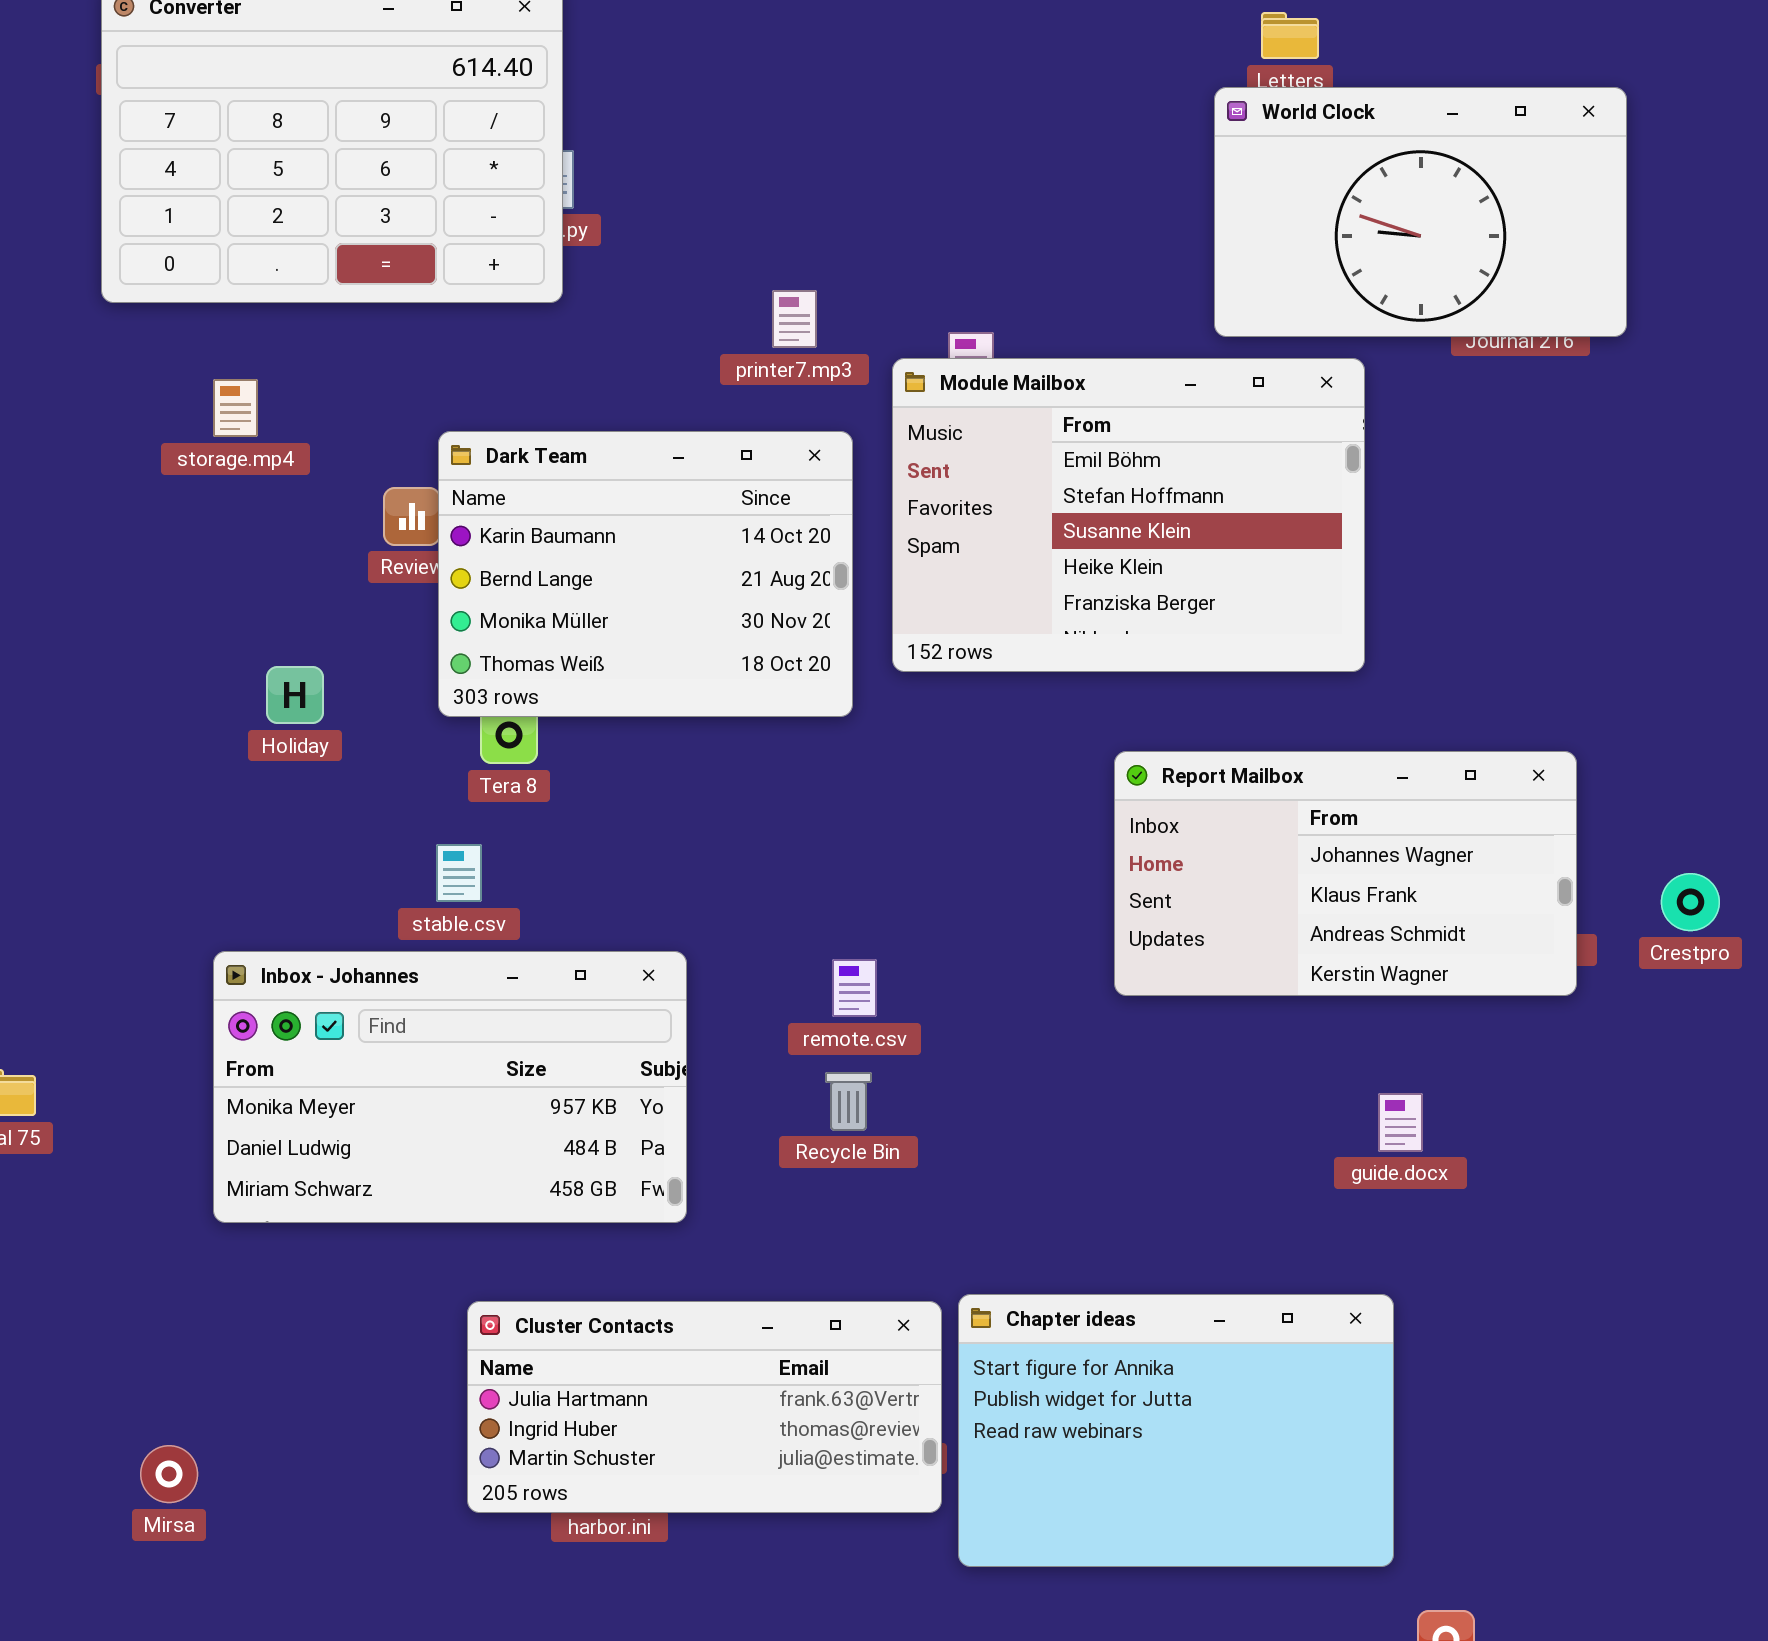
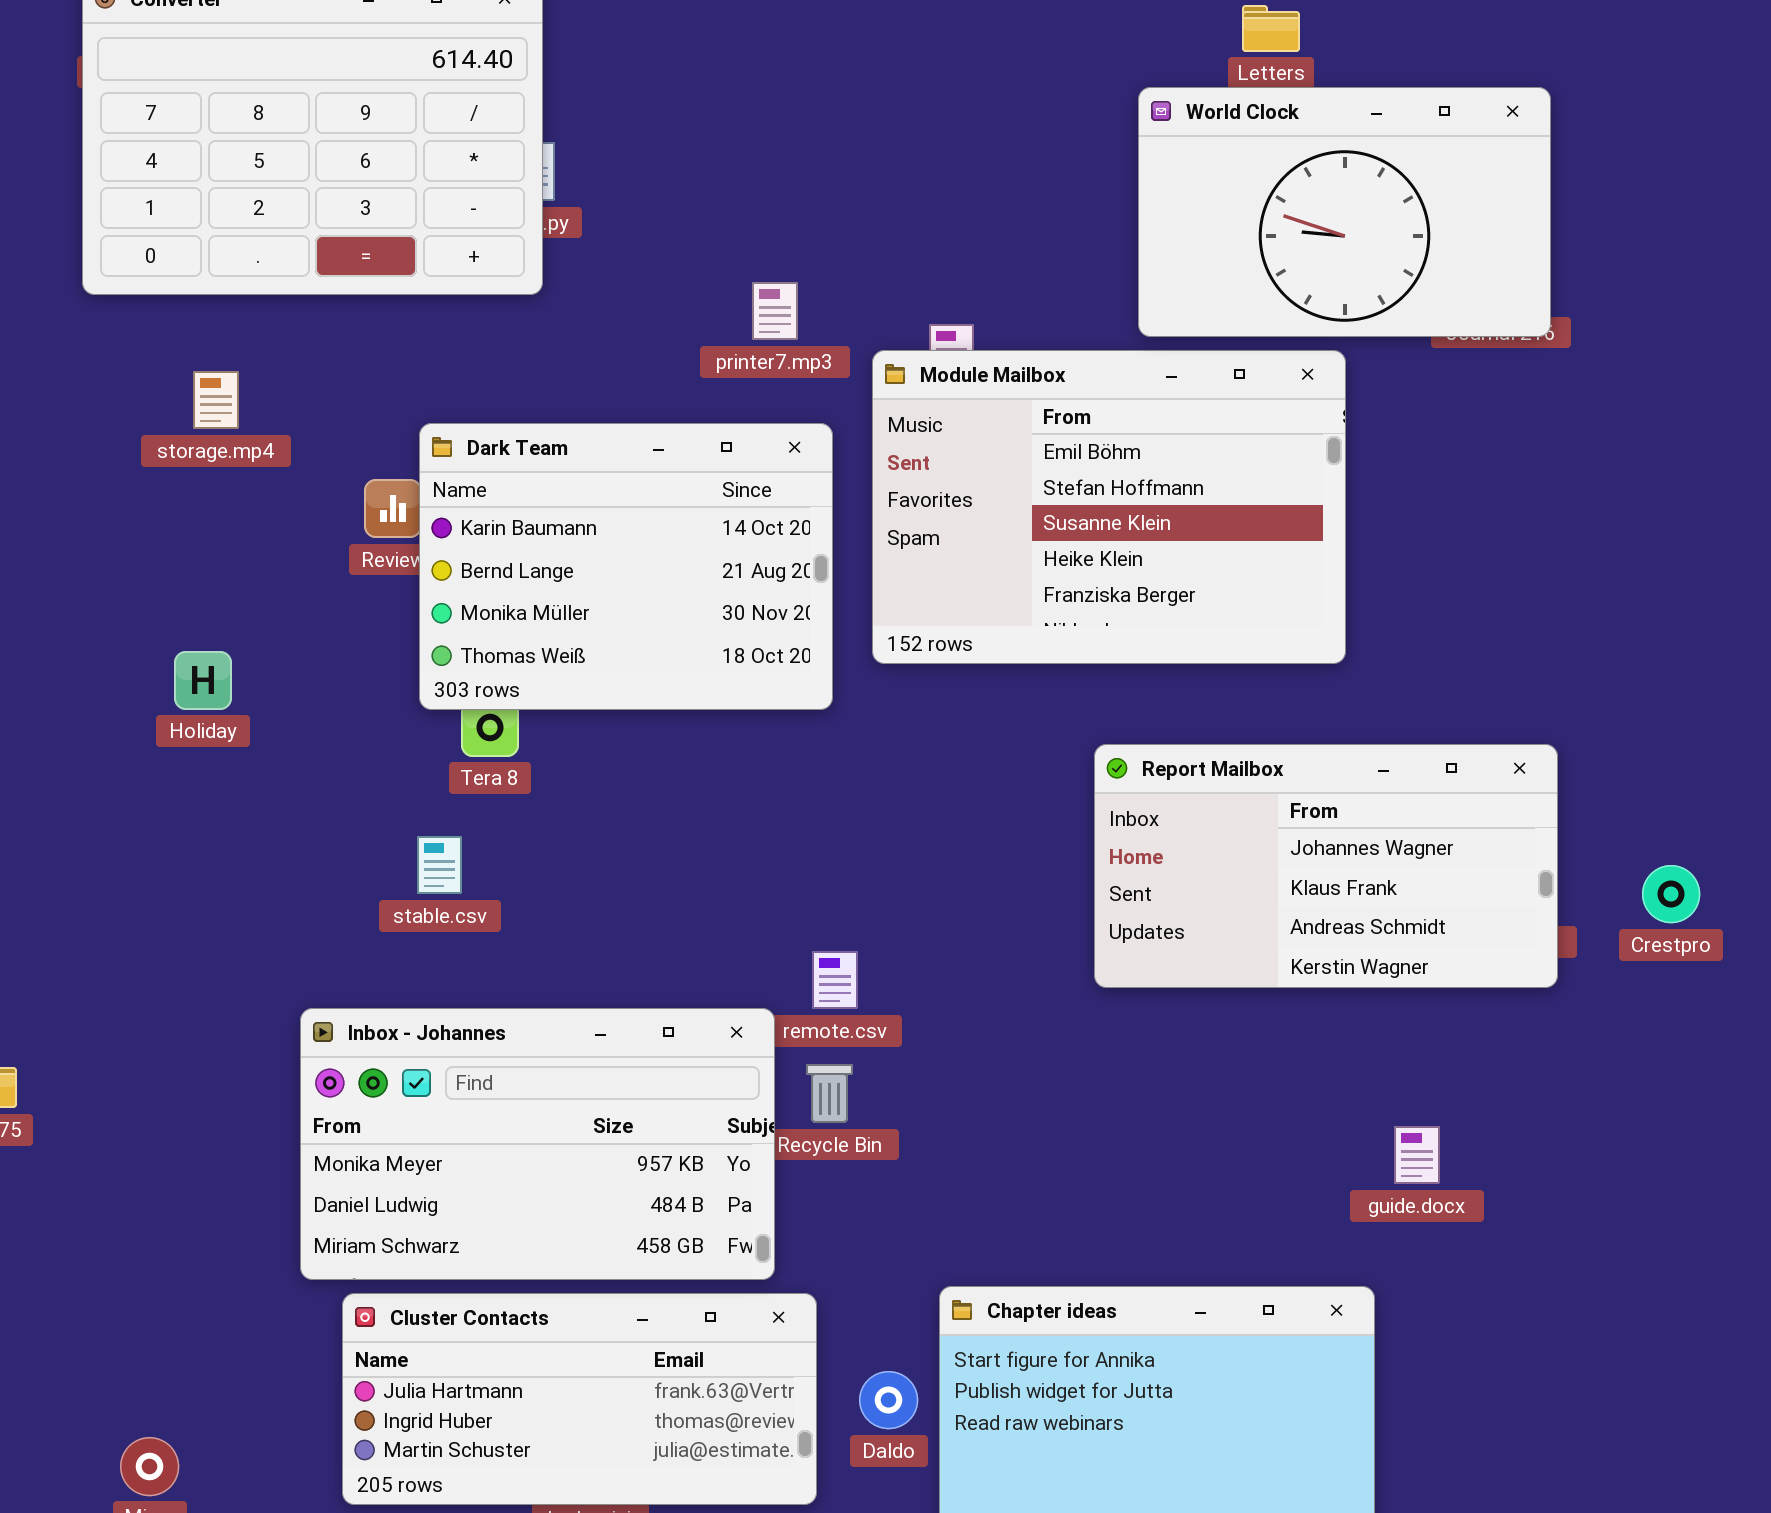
World Clock: [1214,87,1627,337] -> [1138,87,1551,337], moved
Holiday: [266,666,324,724] -> [174,651,232,710], moved
Inbox - Johannes: [213,951,687,1223] -> [300,1008,775,1280], moved
guide.docx: [1378,1093,1423,1152] -> [1394,1126,1440,1184], moved
Cluster Contacts: [467,1301,942,1513] -> [342,1293,817,1505], moved

